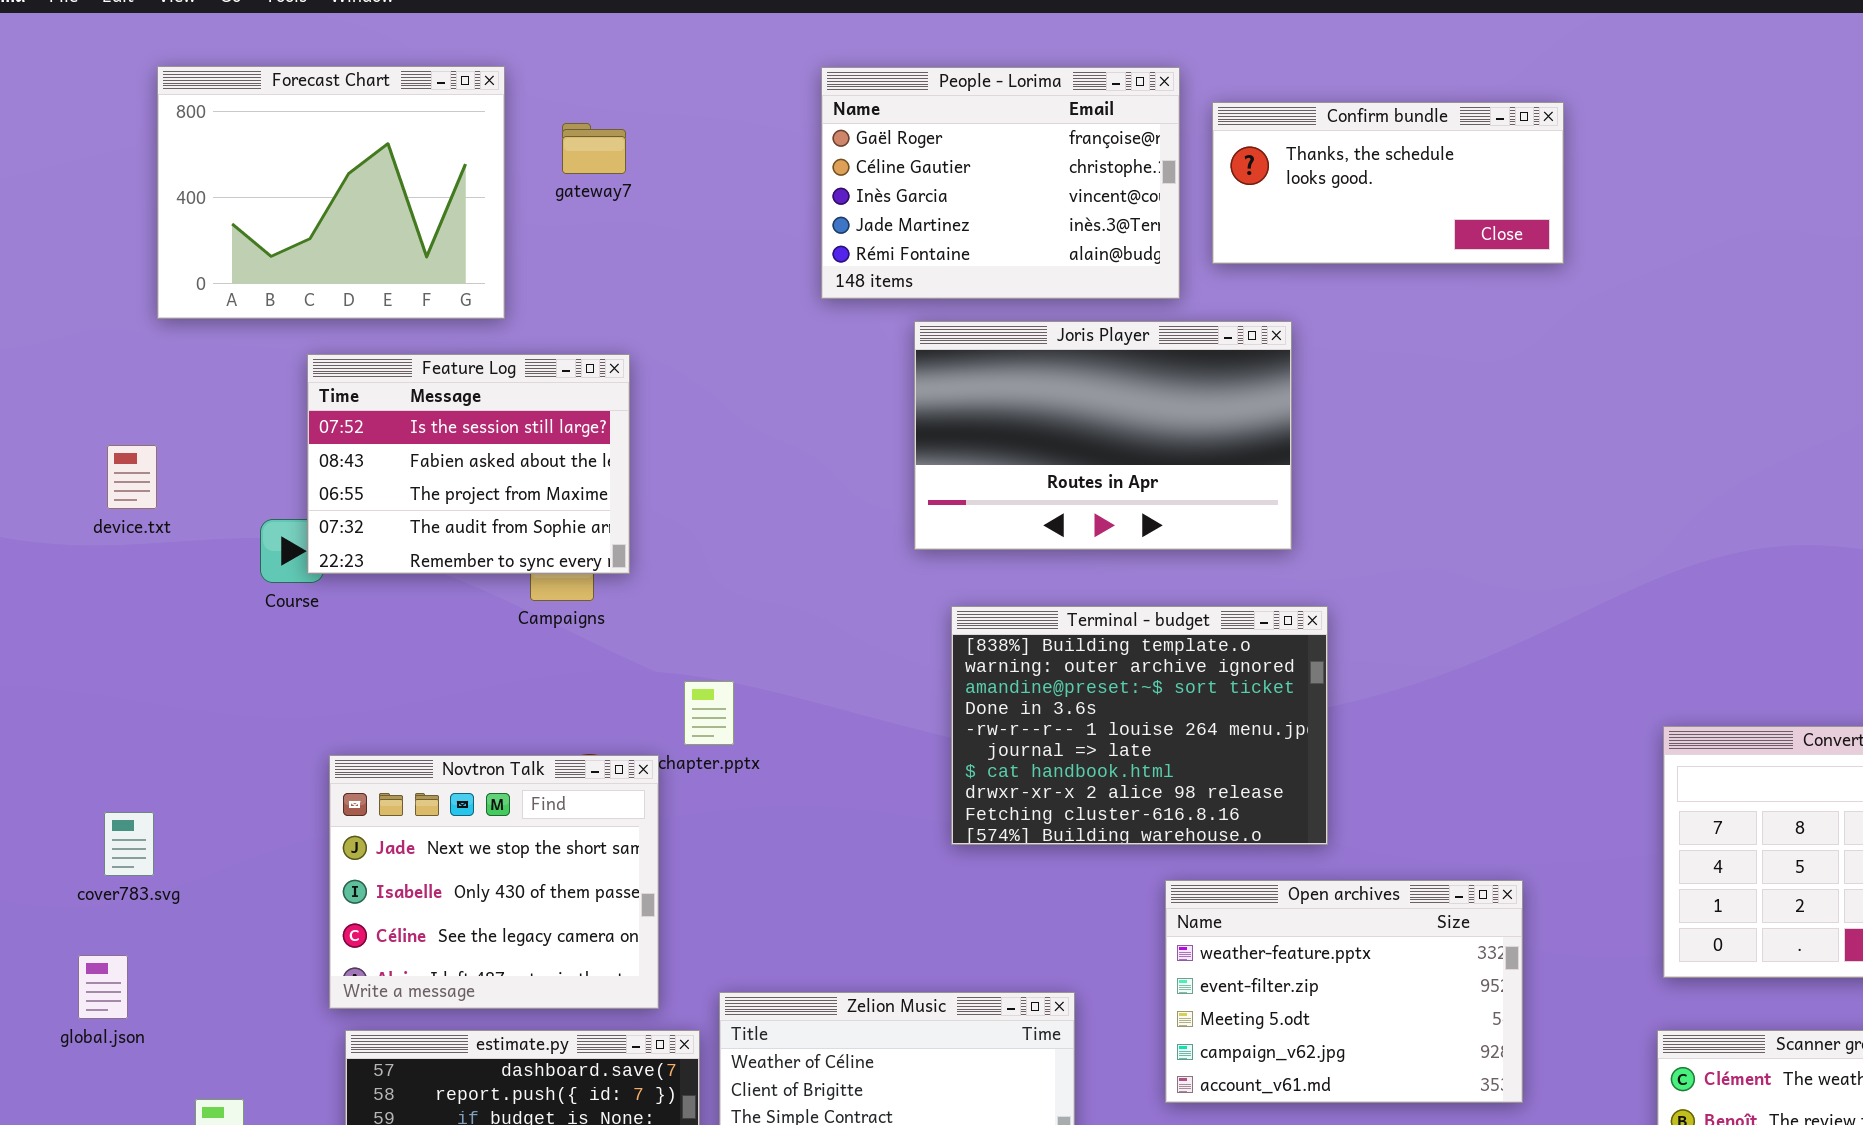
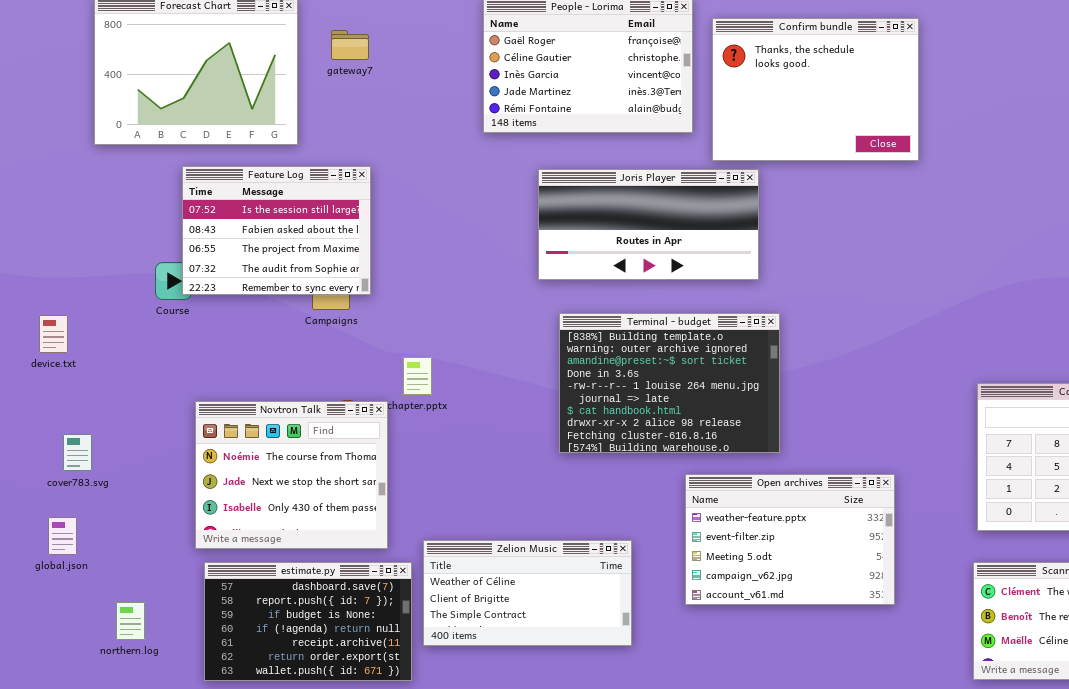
Confirm bundle: [1212,102,1564,264] -> [712,18,919,161], resized
Joris Player: [914,321,1292,550] -> [538,169,759,280], resized
device.txt: [107,445,157,509] -> [39,315,68,353], moved
Novtron Talk: [329,755,659,1009] -> [195,401,388,549], scrolled up 1 row

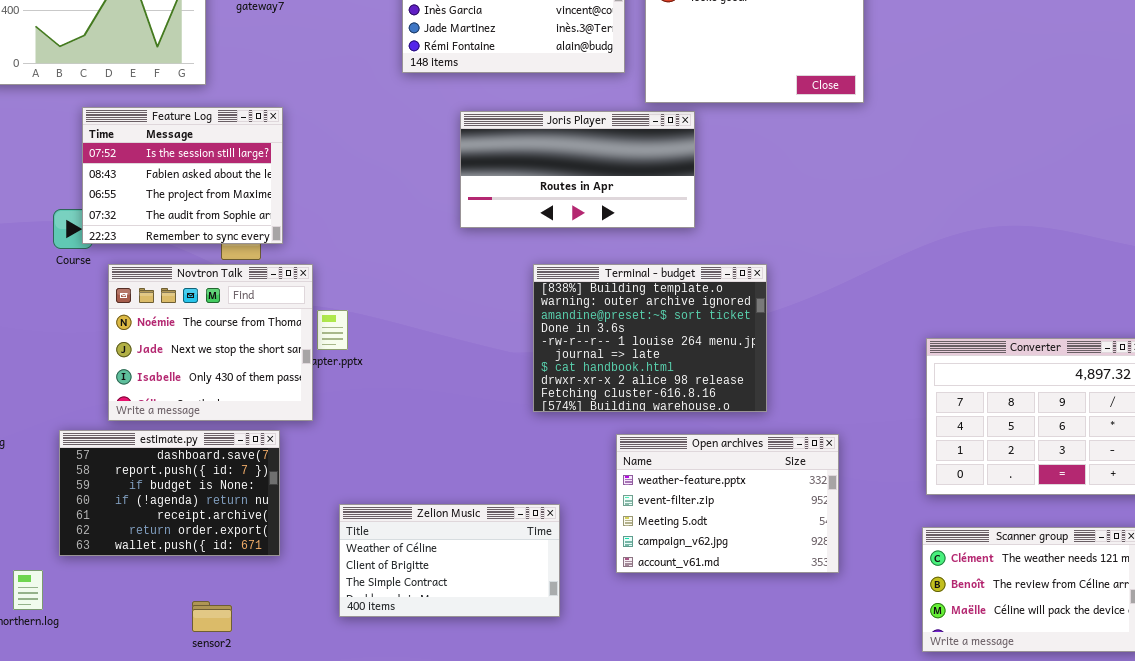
Terminal - budget: [559,313,780,453] -> [533,264,767,412], moved
Novtron Talk: [195,401,388,549] -> [108,264,313,421], moved
estimate.py: [204,562,412,681] -> [59,430,280,556], moved

